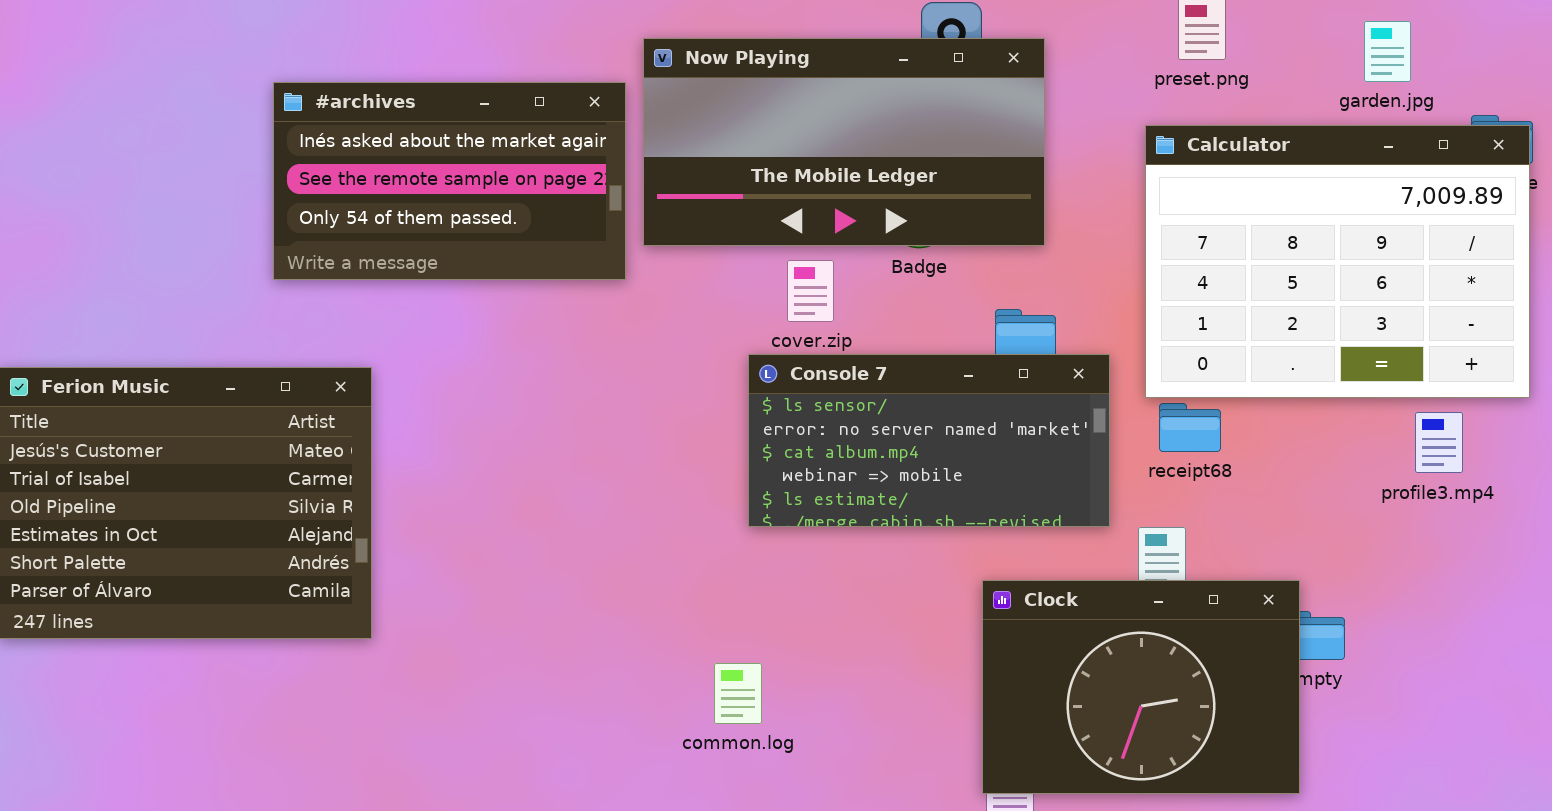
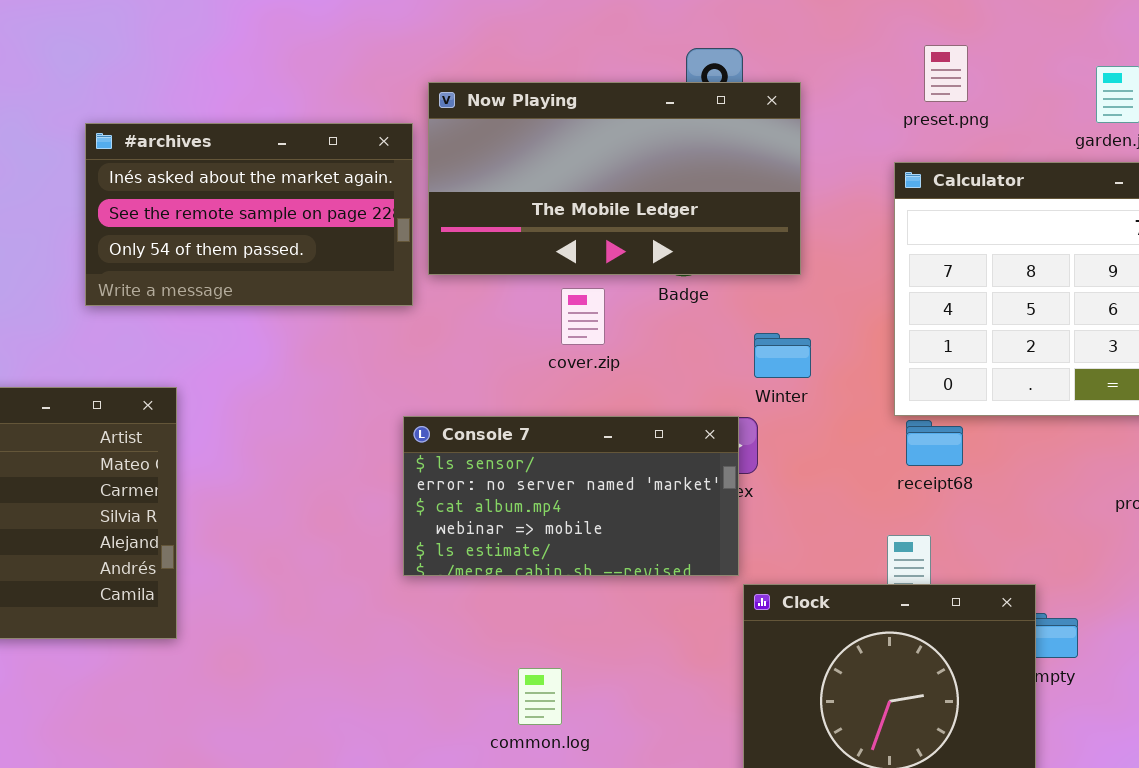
Console 7: [748,354,1110,527] -> [403,416,739,576], moved
common.log: [714,663,762,724] -> [518,668,562,725], moved

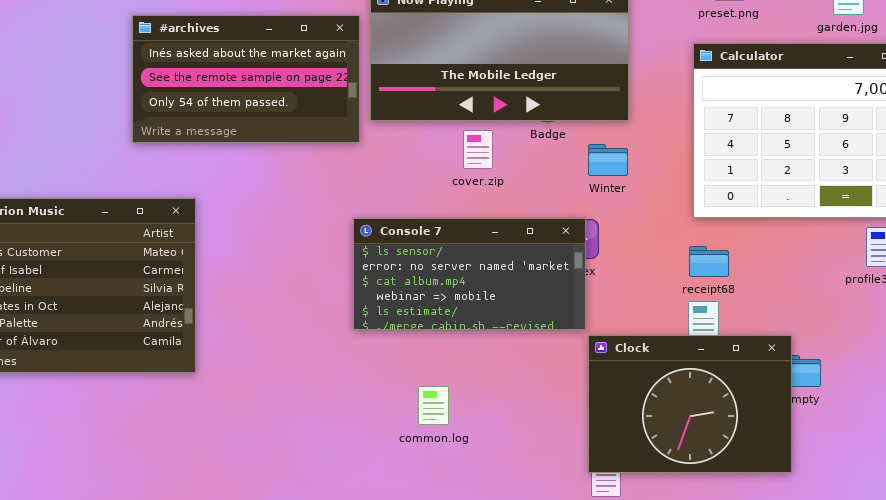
Winter: [754,333,811,378] -> [588,144,628,176], moved
receipt68: [906,420,963,466] -> [689,246,729,277], moved
common.log: [518,668,562,725] -> [418,386,449,425], moved

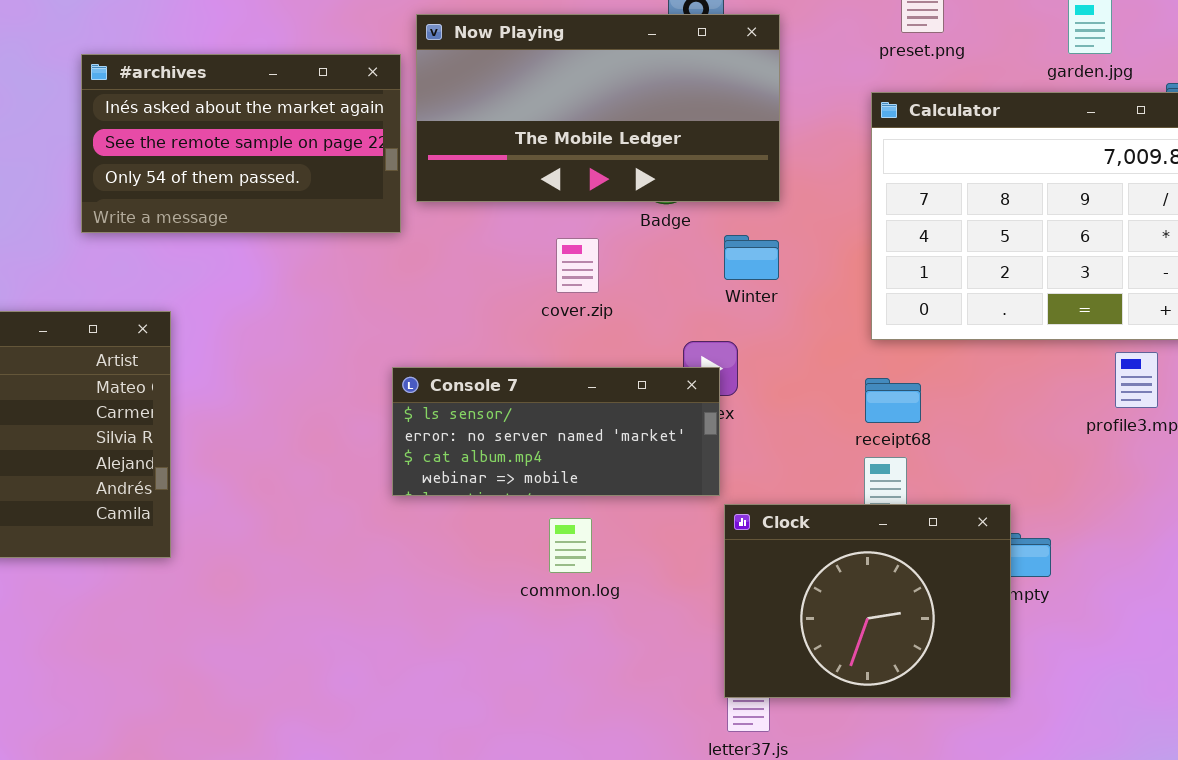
cover.zip: [463,130,493,169] -> [556,238,599,293], moved
Console 7: [353,218,586,330] -> [392,367,720,496], resized
common.log: [418,386,449,425] -> [549,518,592,573], moved

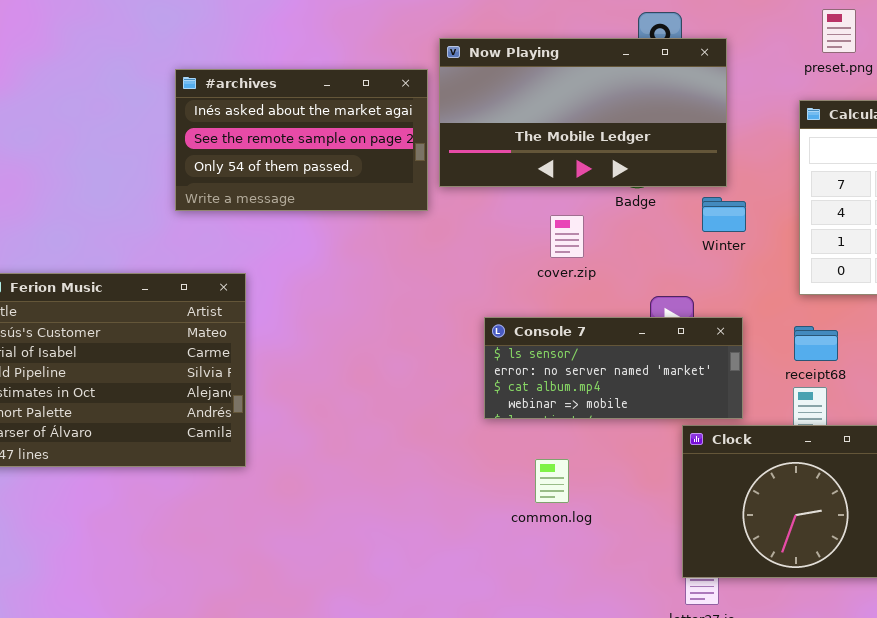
Winter: [724,235,779,280] -> [702,197,746,232], moved
Console 7: [392,367,720,496] -> [484,317,743,419], moved
common.log: [549,518,592,573] -> [535,459,569,503], moved

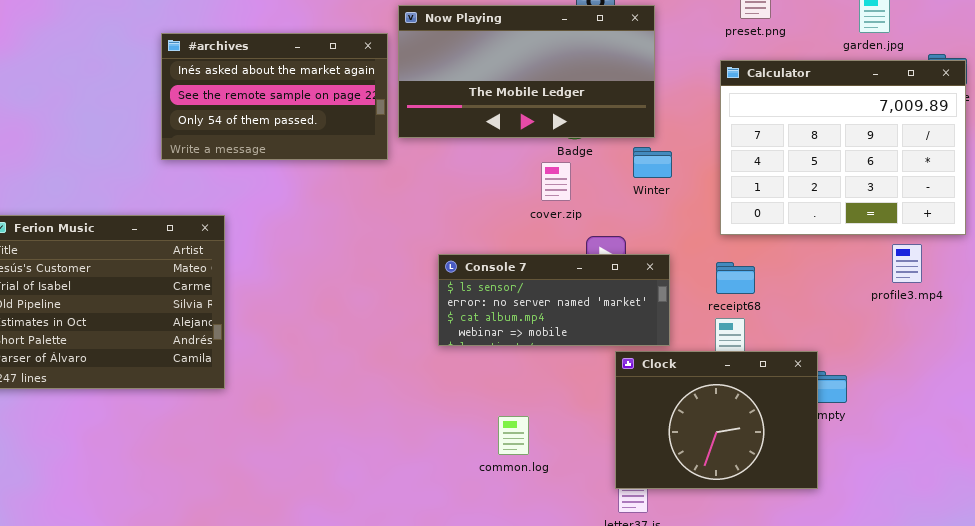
cover.zip: [550,215,584,258] -> [541,162,571,201], moved
common.log: [535,459,569,503] -> [498,416,529,455], moved

